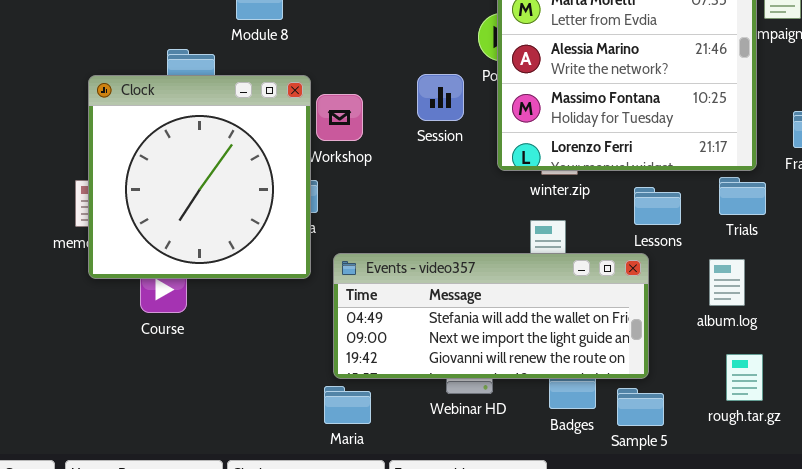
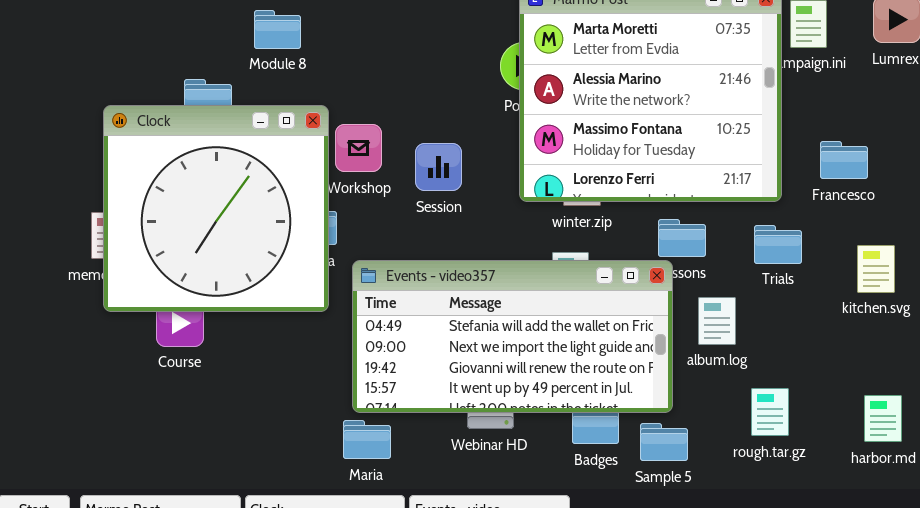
Session: [417,74,464,121] -> [415,143,462,191], moved
Trials: [719,177,766,215] -> [754,225,802,264], moved
Events - video357: [333,253,649,379] -> [352,260,673,413], resized
album.log: [709,259,745,306] -> [698,297,736,345], moved

